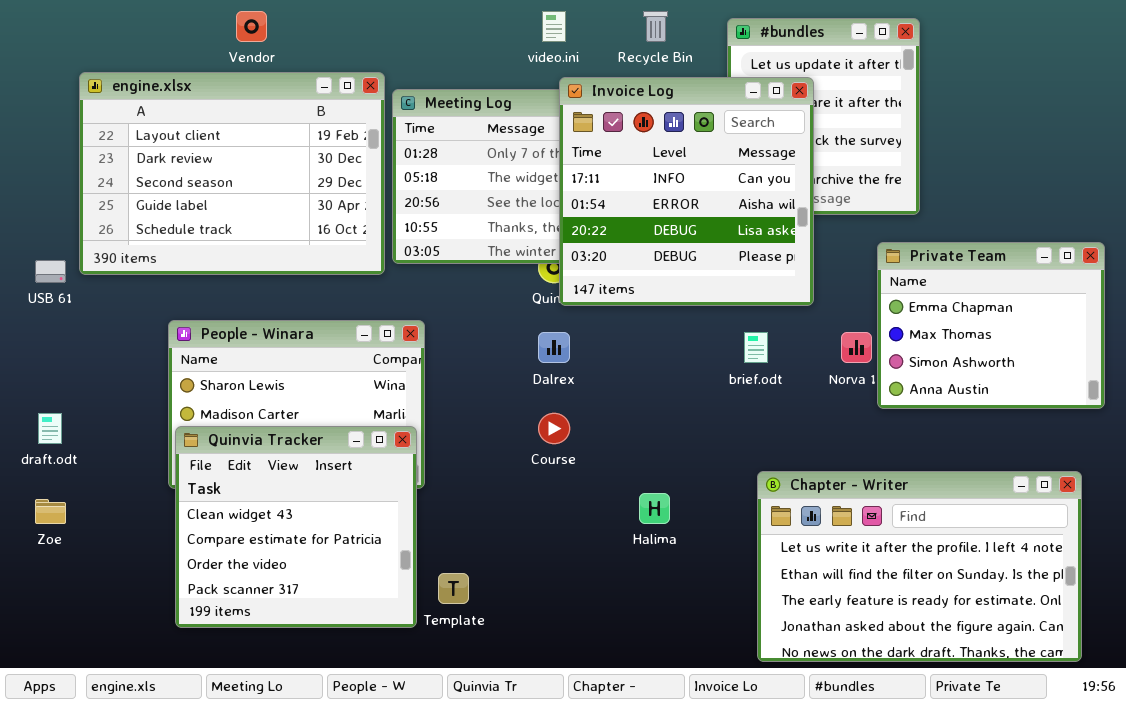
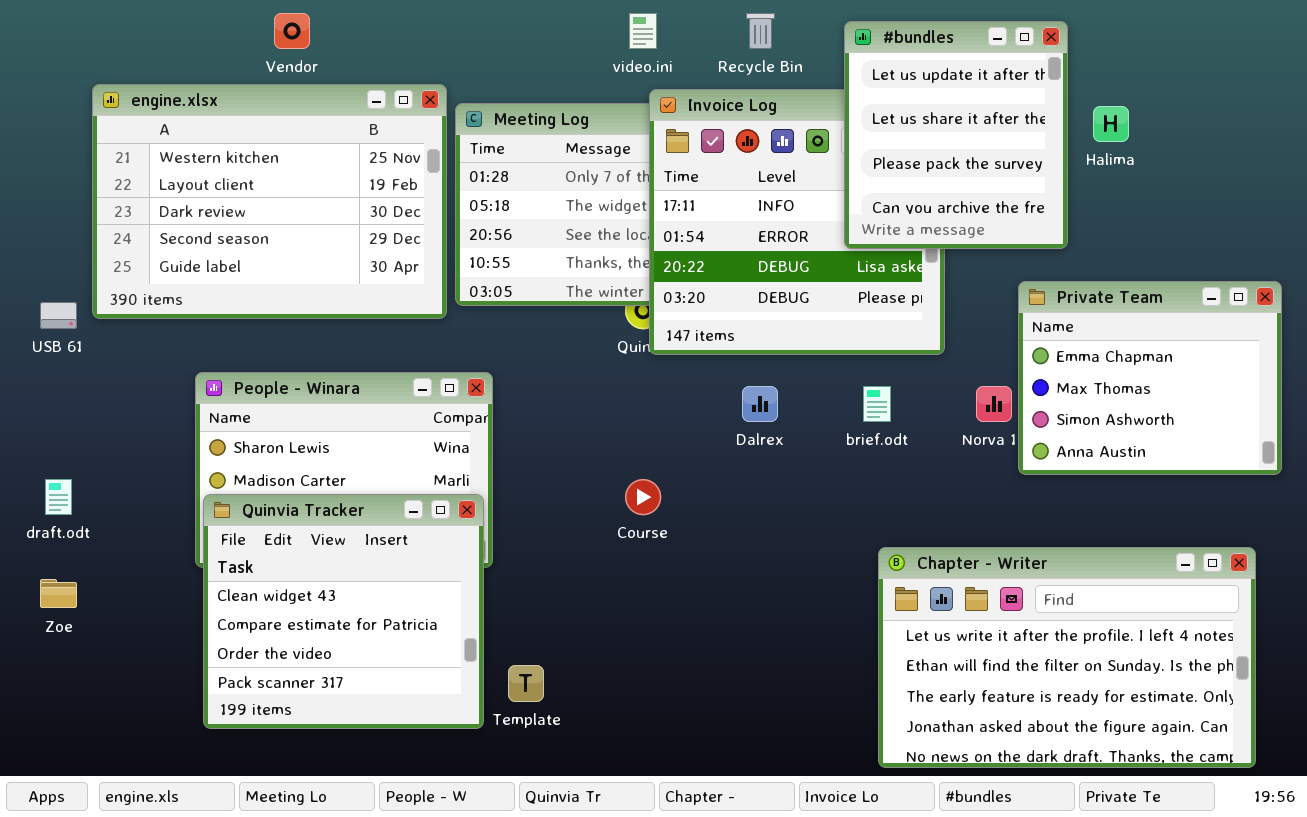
#bundles: [727,18,920,215] -> [844,21,1068,249], raised
engine.xlsx: [79,72,385,275] -> [92,84,447,319], scrolled up 1 row
Dalrex: [538,332,570,363] -> [742,386,778,422], moved
Halima: [639,493,670,524] -> [1093,106,1129,142], moved

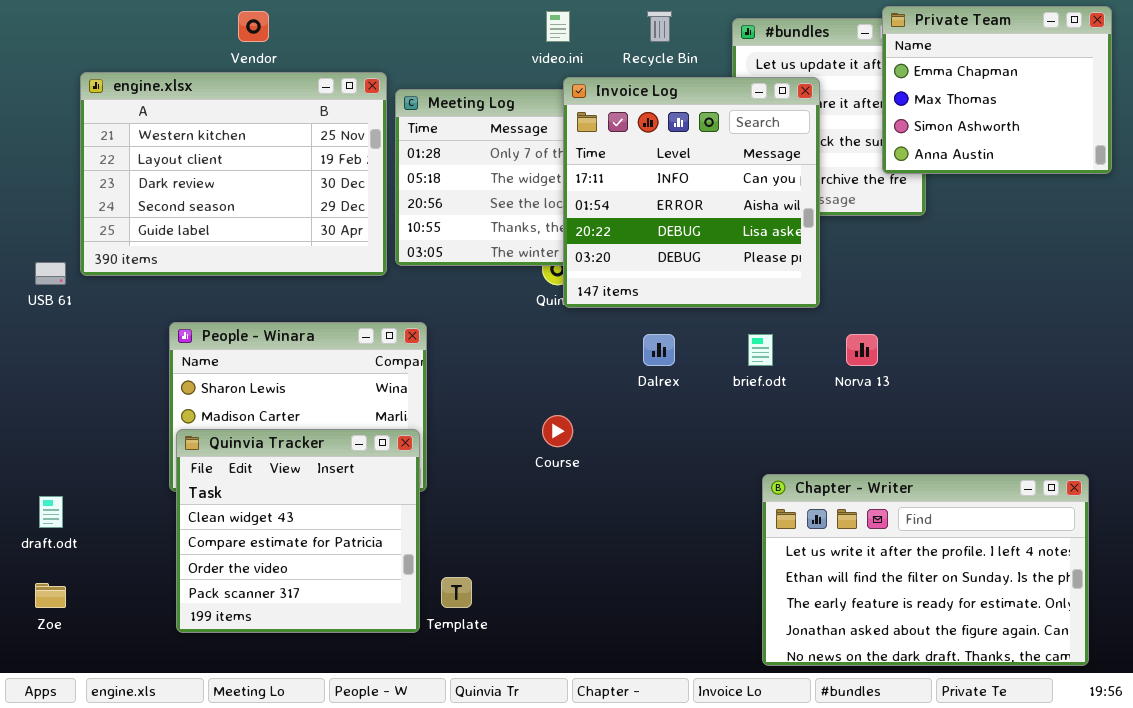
Invoice Log: [649,89,945,355] -> [563,77,820,308], raised
Private Team: [1018,281,1282,475] -> [882,6,1112,174], moved
draft.odt: [45,479,72,515] -> [39,496,63,528], moved
Zoe: [40,579,77,608] -> [35,583,66,608], moved

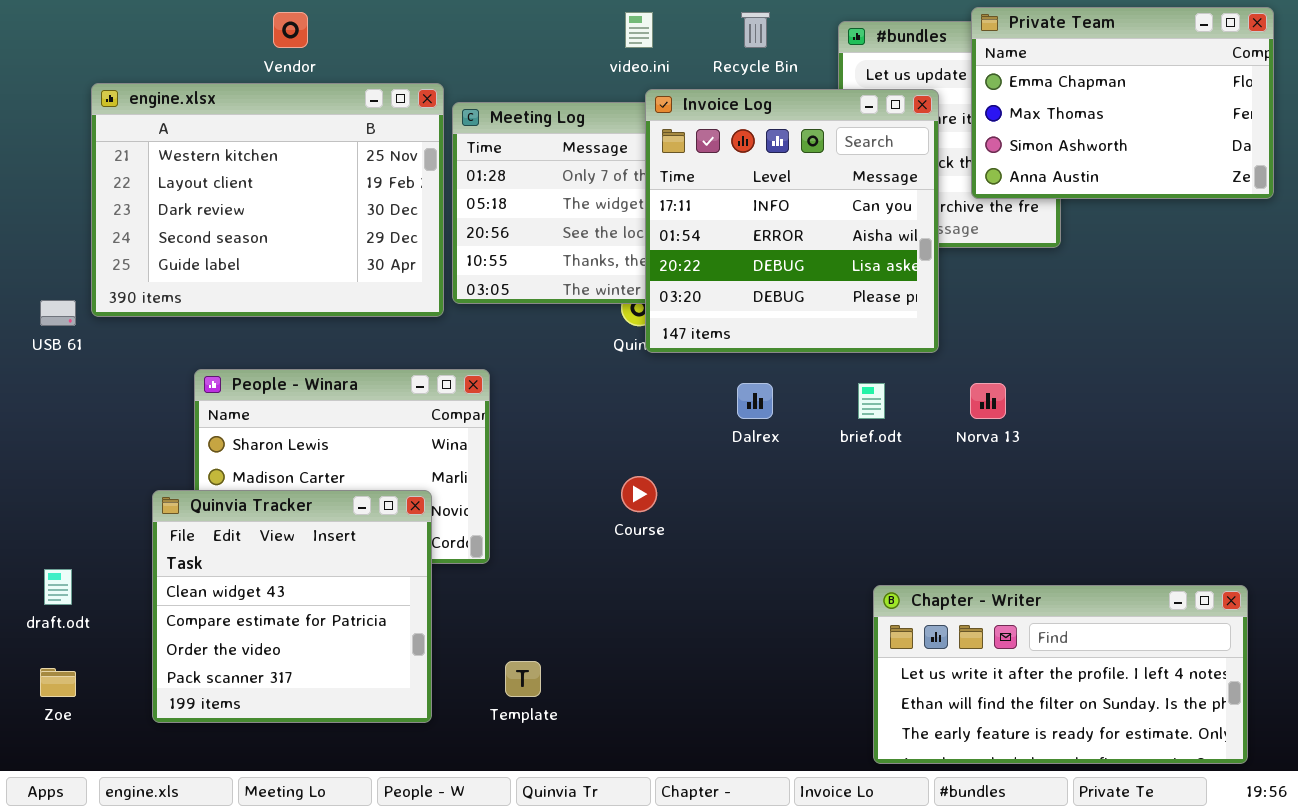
Private Team: [882,6,1112,174] -> [971,7,1274,199], resized
Quinvia Tracker: [176,429,420,633] -> [152,490,432,723], moved
Chapter - Writer: [762,474,1089,666] -> [873,585,1248,764], resized

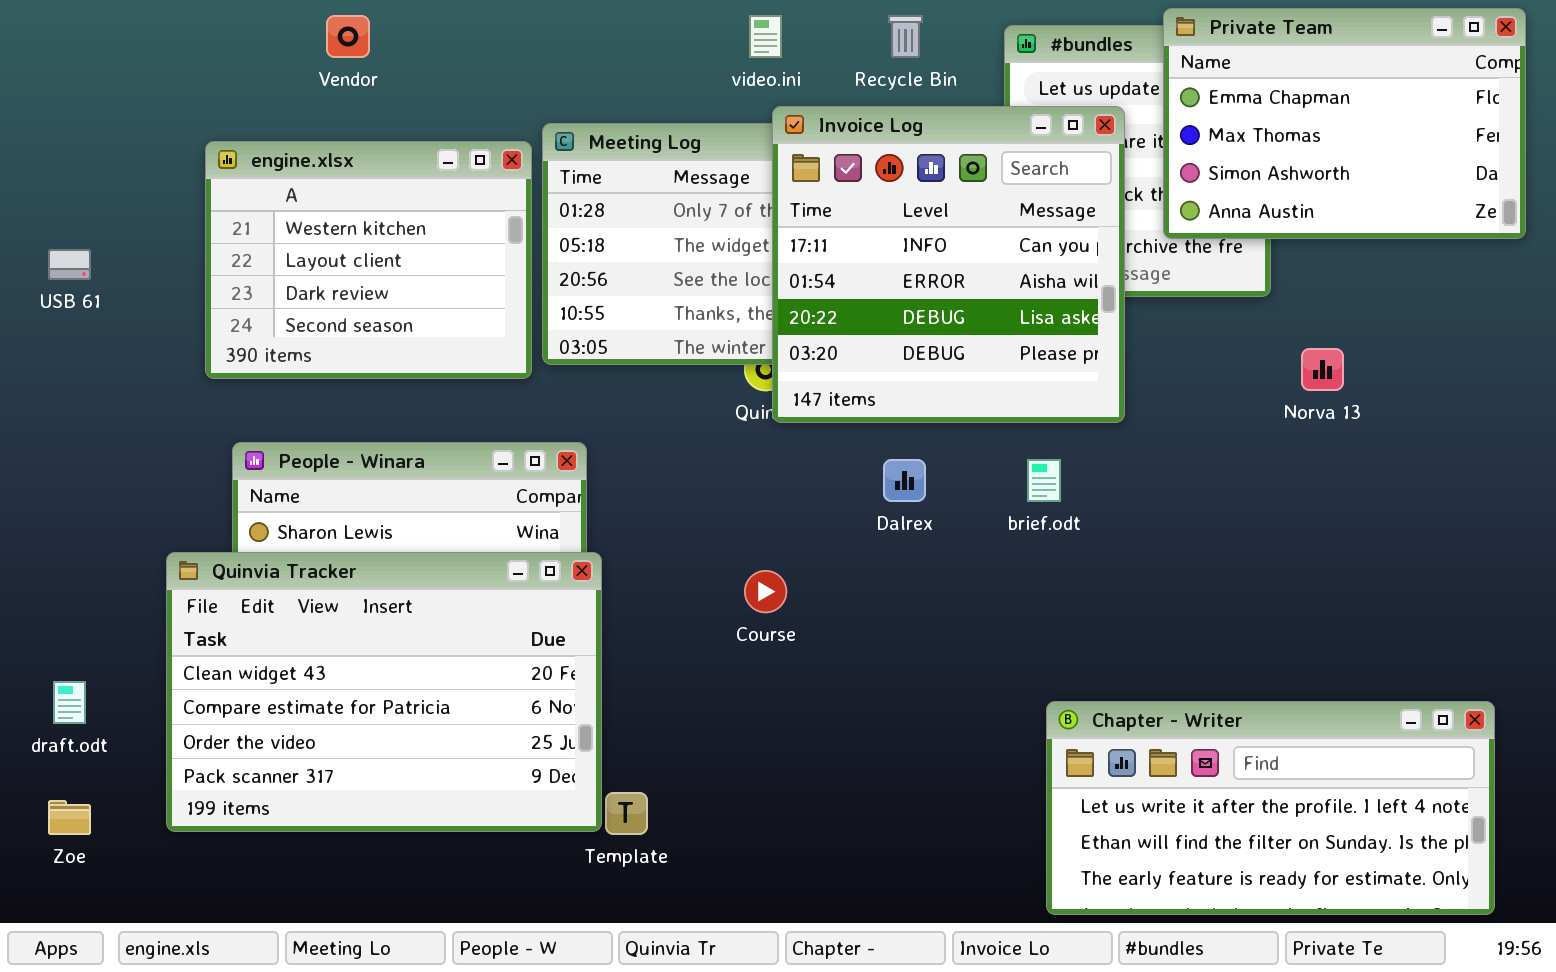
engine.xlsx: [91,83,444,317] -> [205,141,532,379], resized
USB 61: [40,300,76,326] -> [48,249,91,280], moved
Norva 13: [970,383,1006,419] -> [1301,348,1344,391], moved
Quinvia Tracker: [152,490,432,723] -> [166,552,602,832], moved, resized

